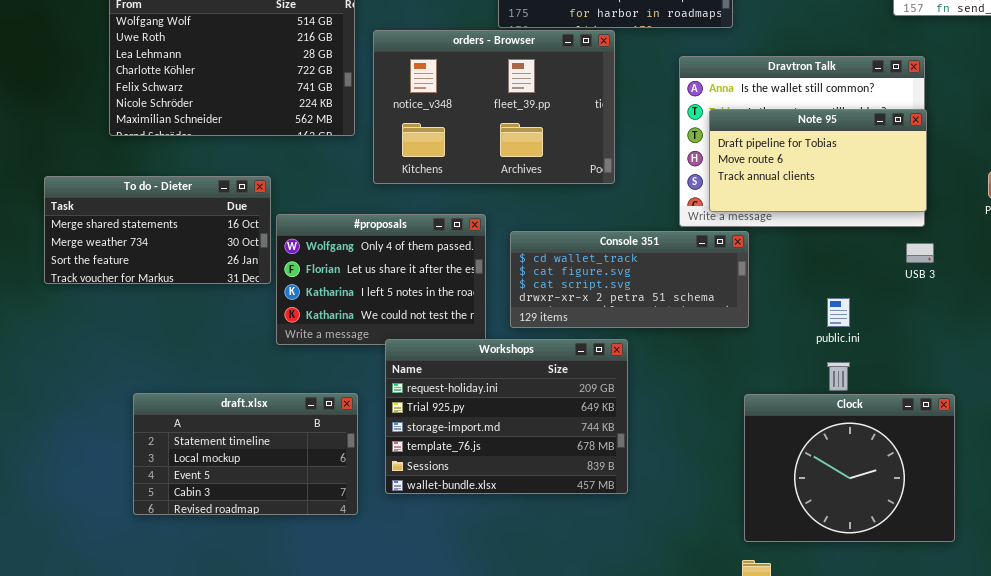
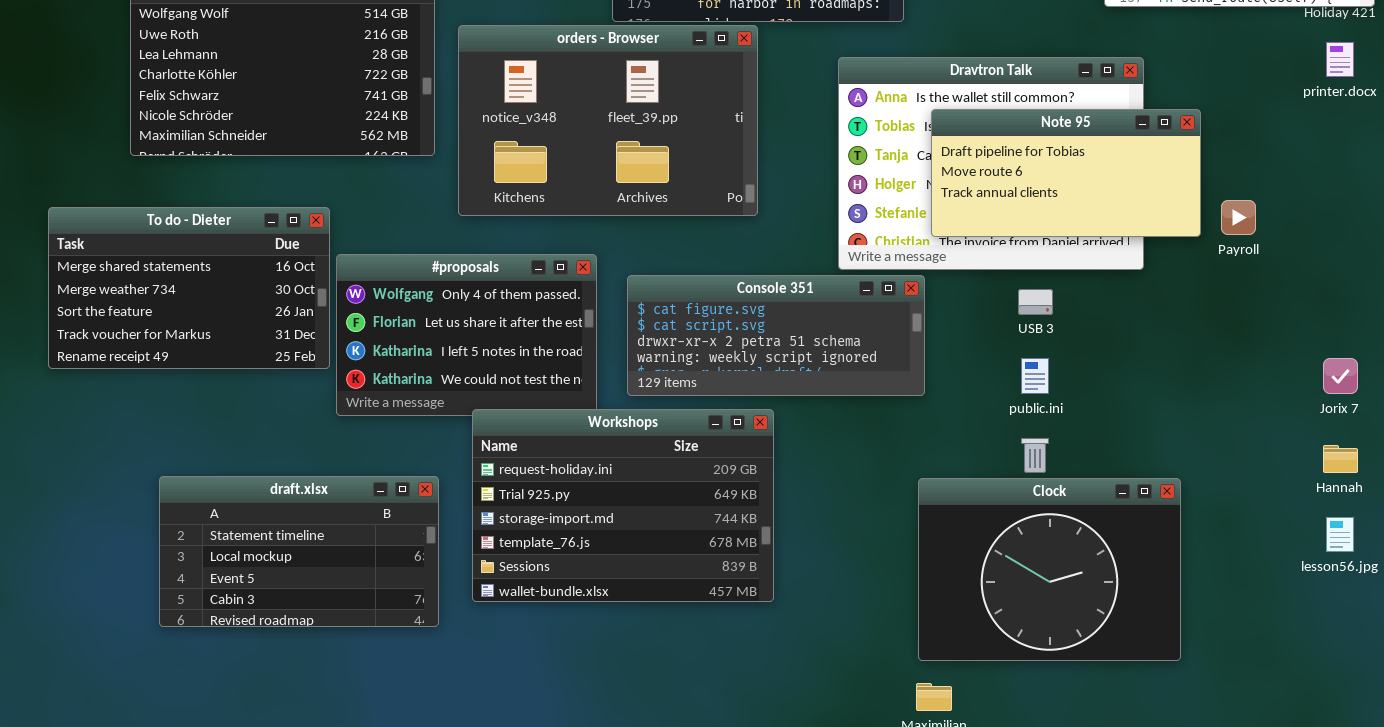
Note 95: [709,109,927,212] -> [931,109,1201,237], moved
To do - Dieter: [44,176,271,284] -> [48,207,330,369], resized
Console 351: [510,231,749,328] -> [627,275,925,396], scrolled down 1 row
USB 3: [906,243,934,263] -> [1018,289,1053,315], moved

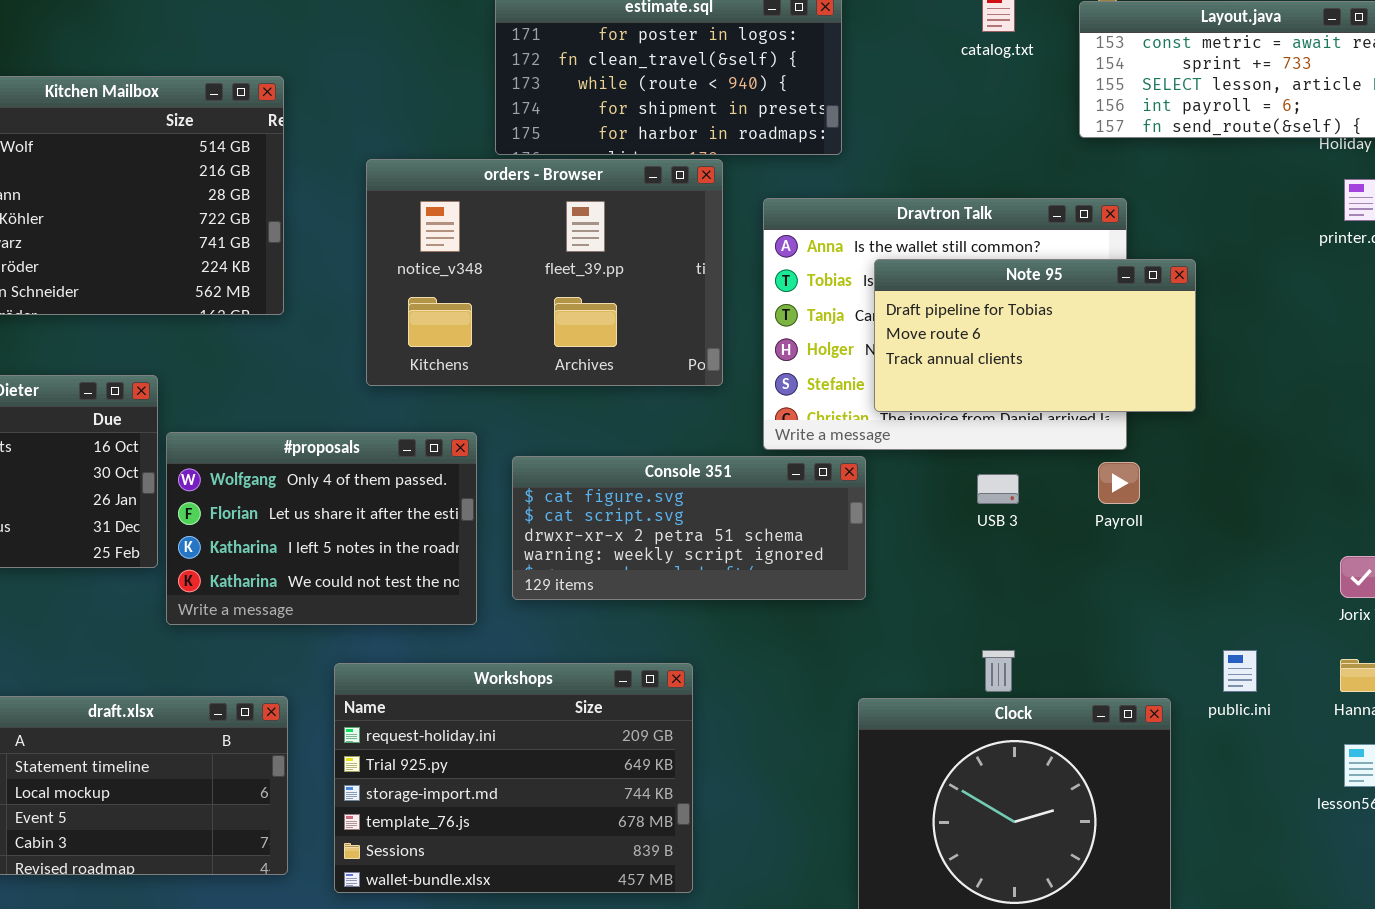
orders - Browser: [458,25,758,216] -> [366,159,723,386], moved
Payroll: [1221,200,1256,235] -> [1098,462,1140,504], moved
public.ini: [1021,358,1049,394] -> [1223,650,1257,692], moved
Workshops: [472,409,774,602] -> [334,663,693,893], moved

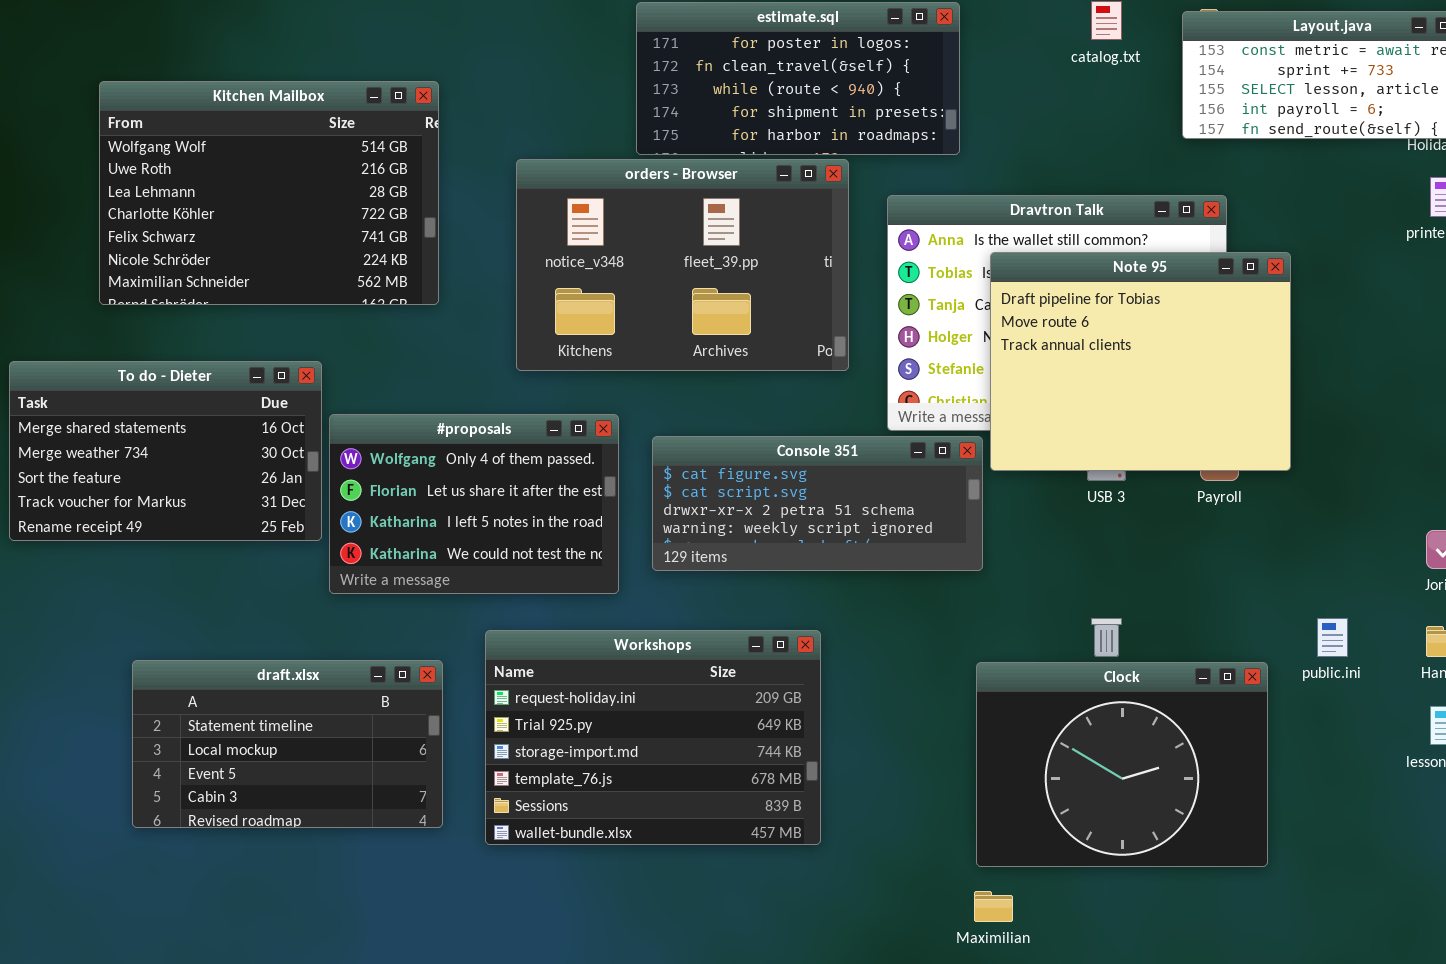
Note 95: [874,259,1196,412] -> [990,252,1291,471], resized

